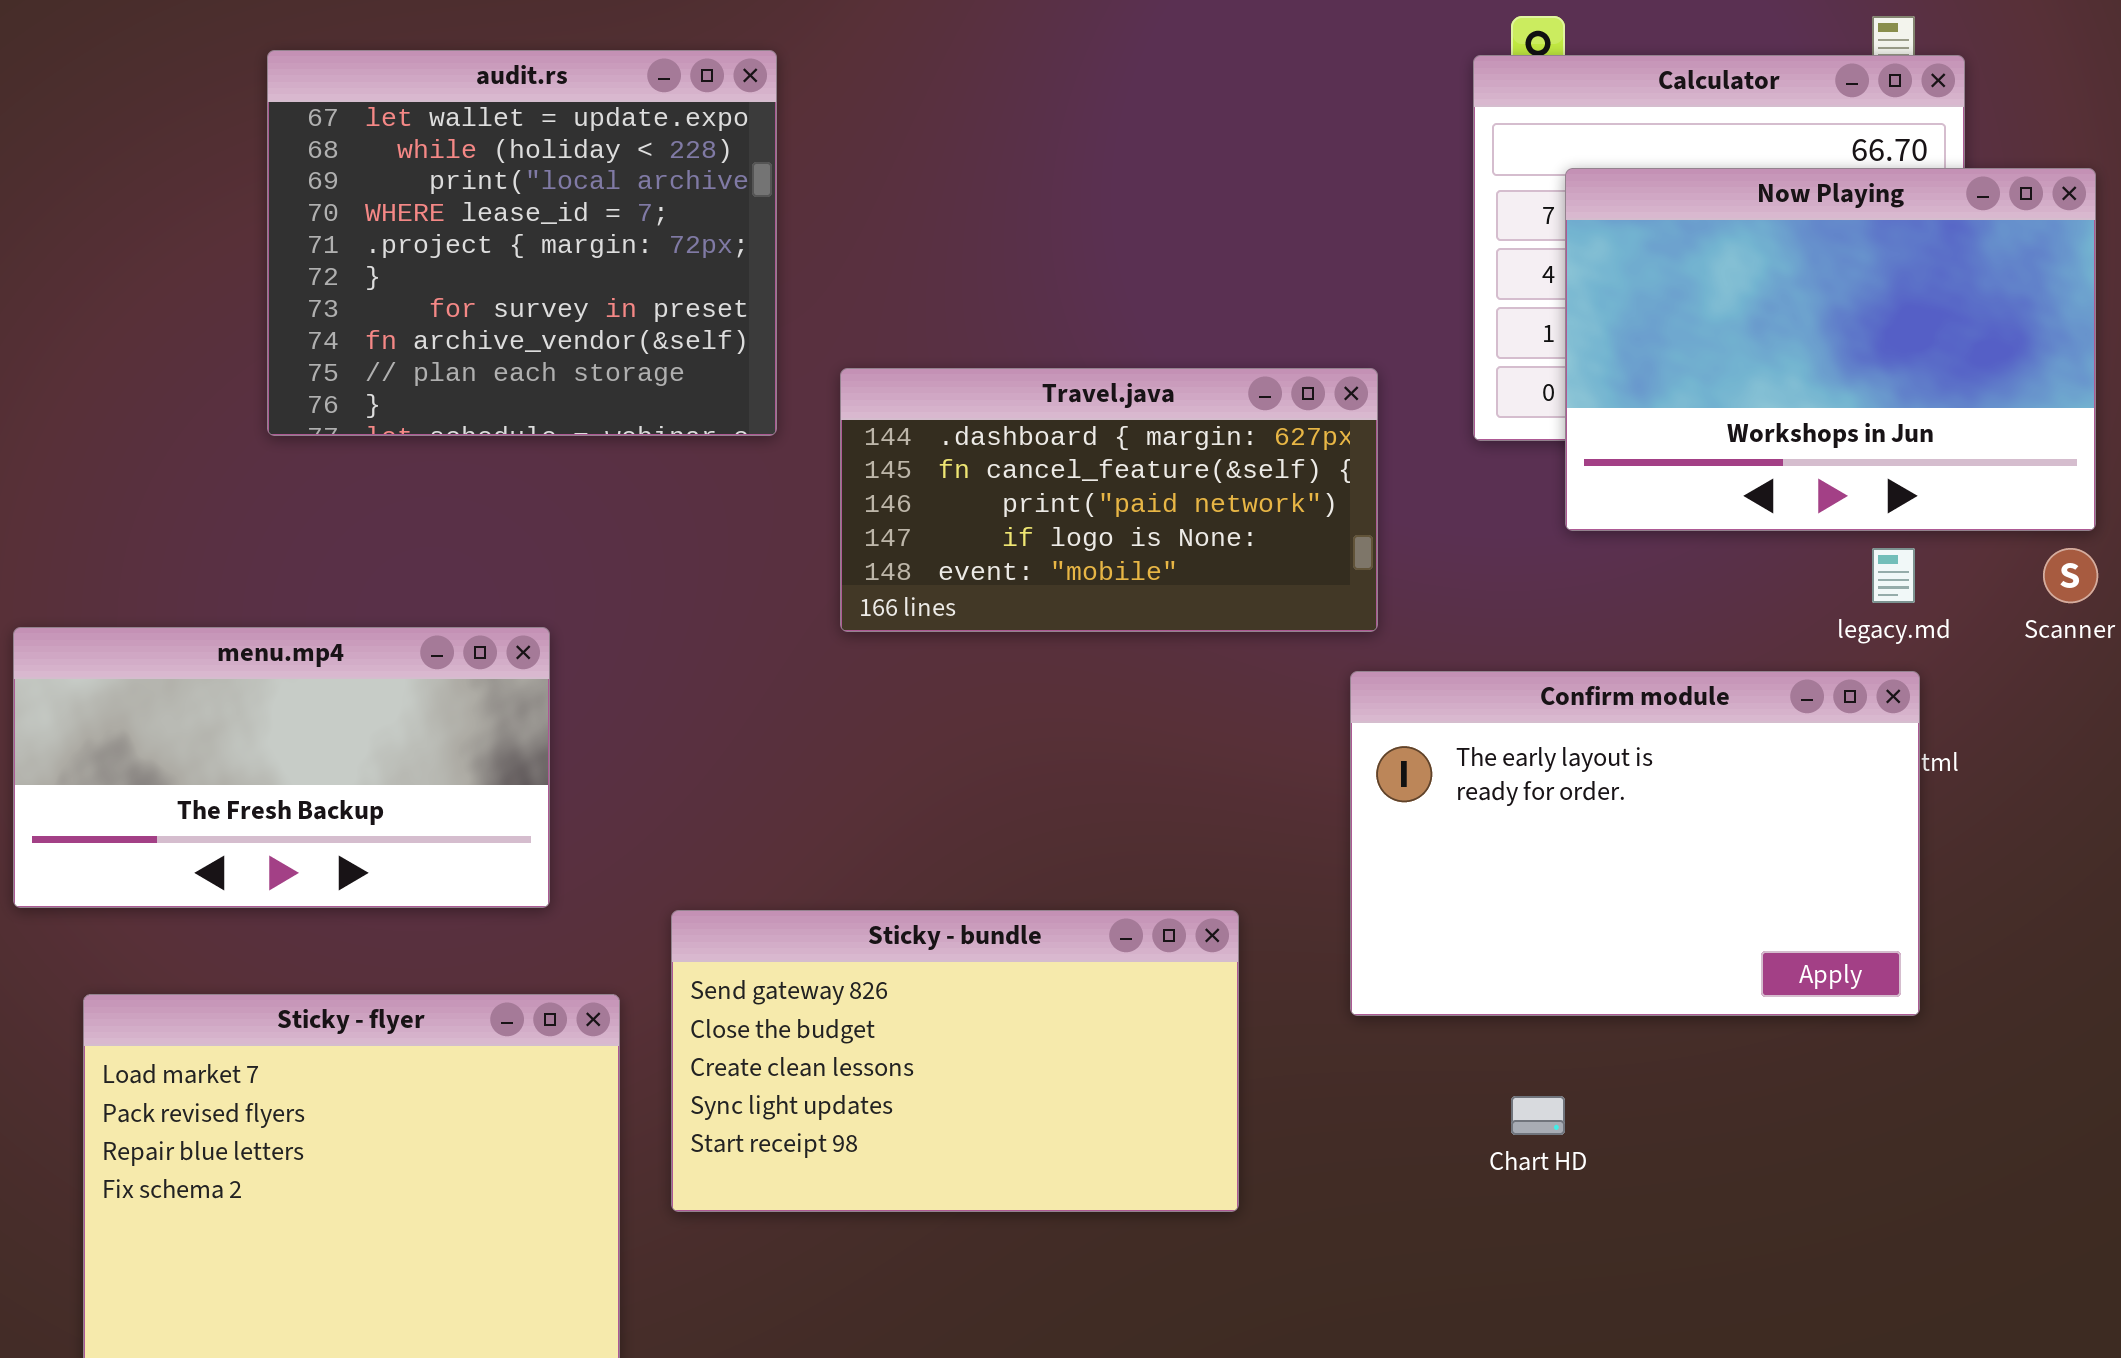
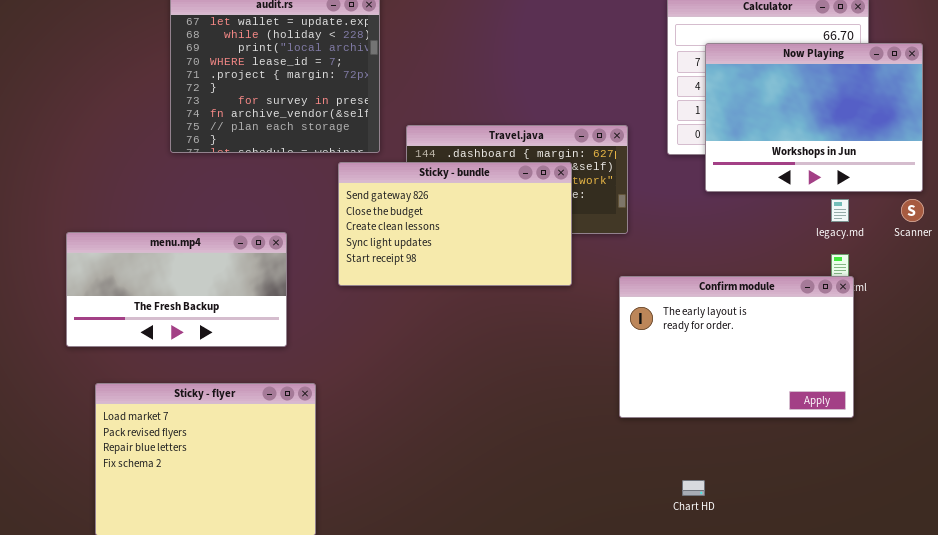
Confirm module: [1350,671,1920,1016] -> [619,276,854,418], moved
Sticky - bundle: [671,910,1239,1212] -> [338,162,572,286], moved
Chart HD: [1511,1096,1565,1135] -> [682,480,705,496], moved

